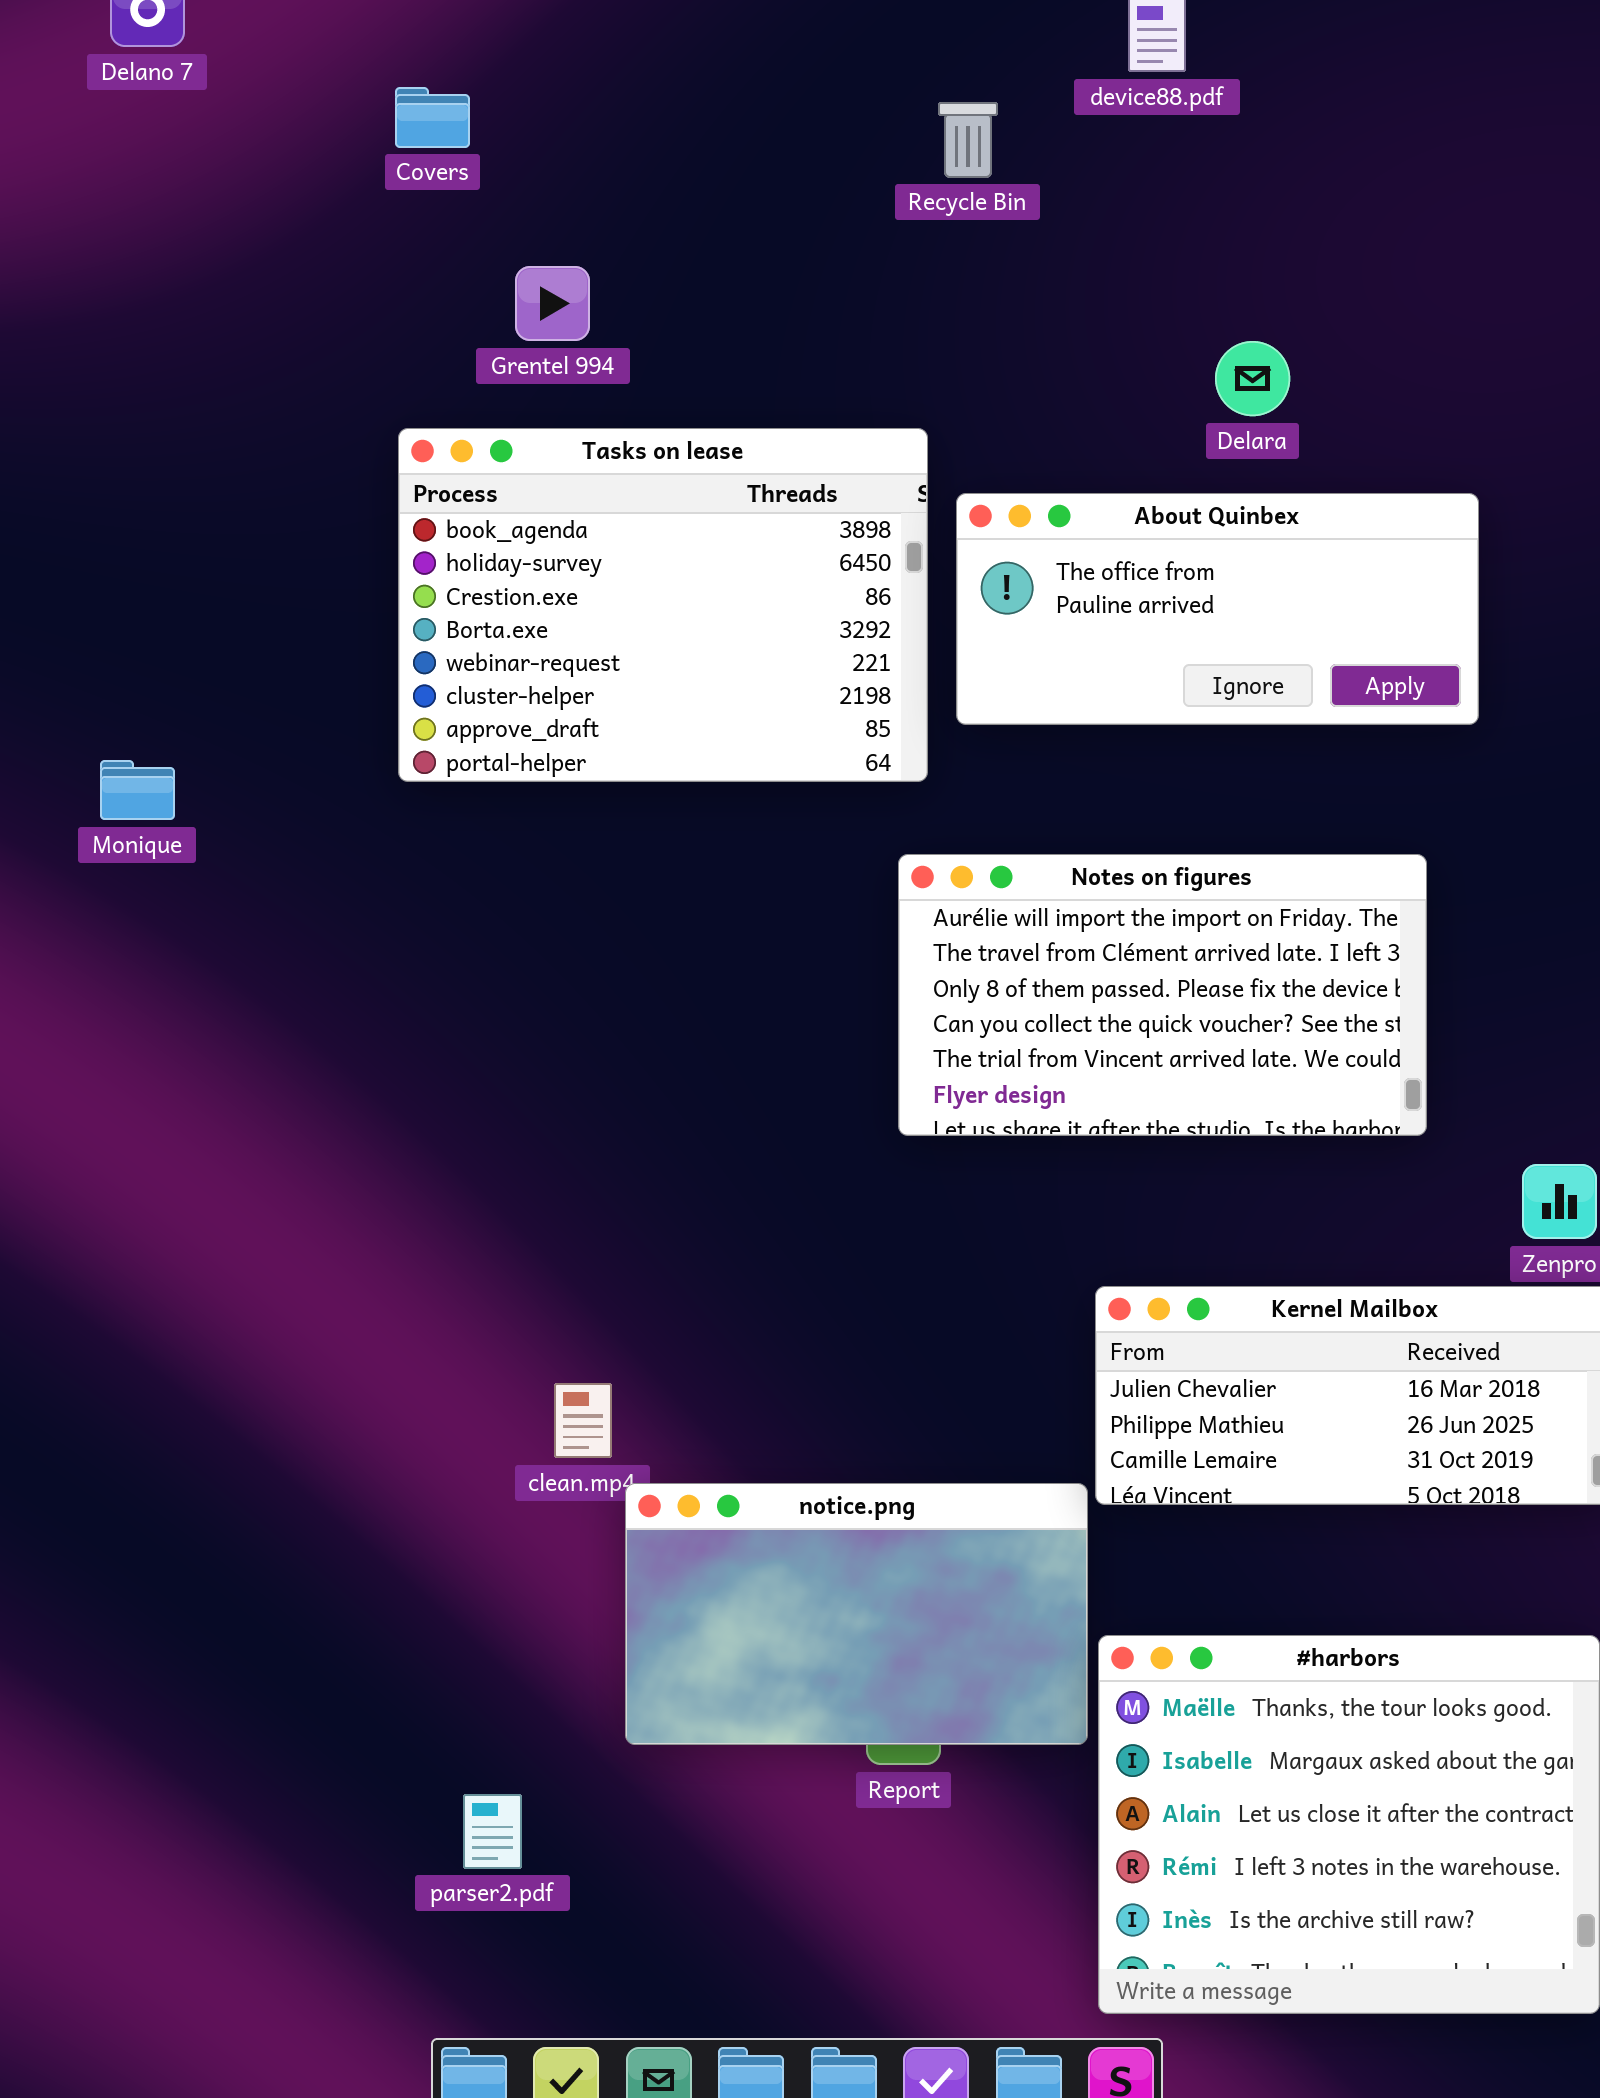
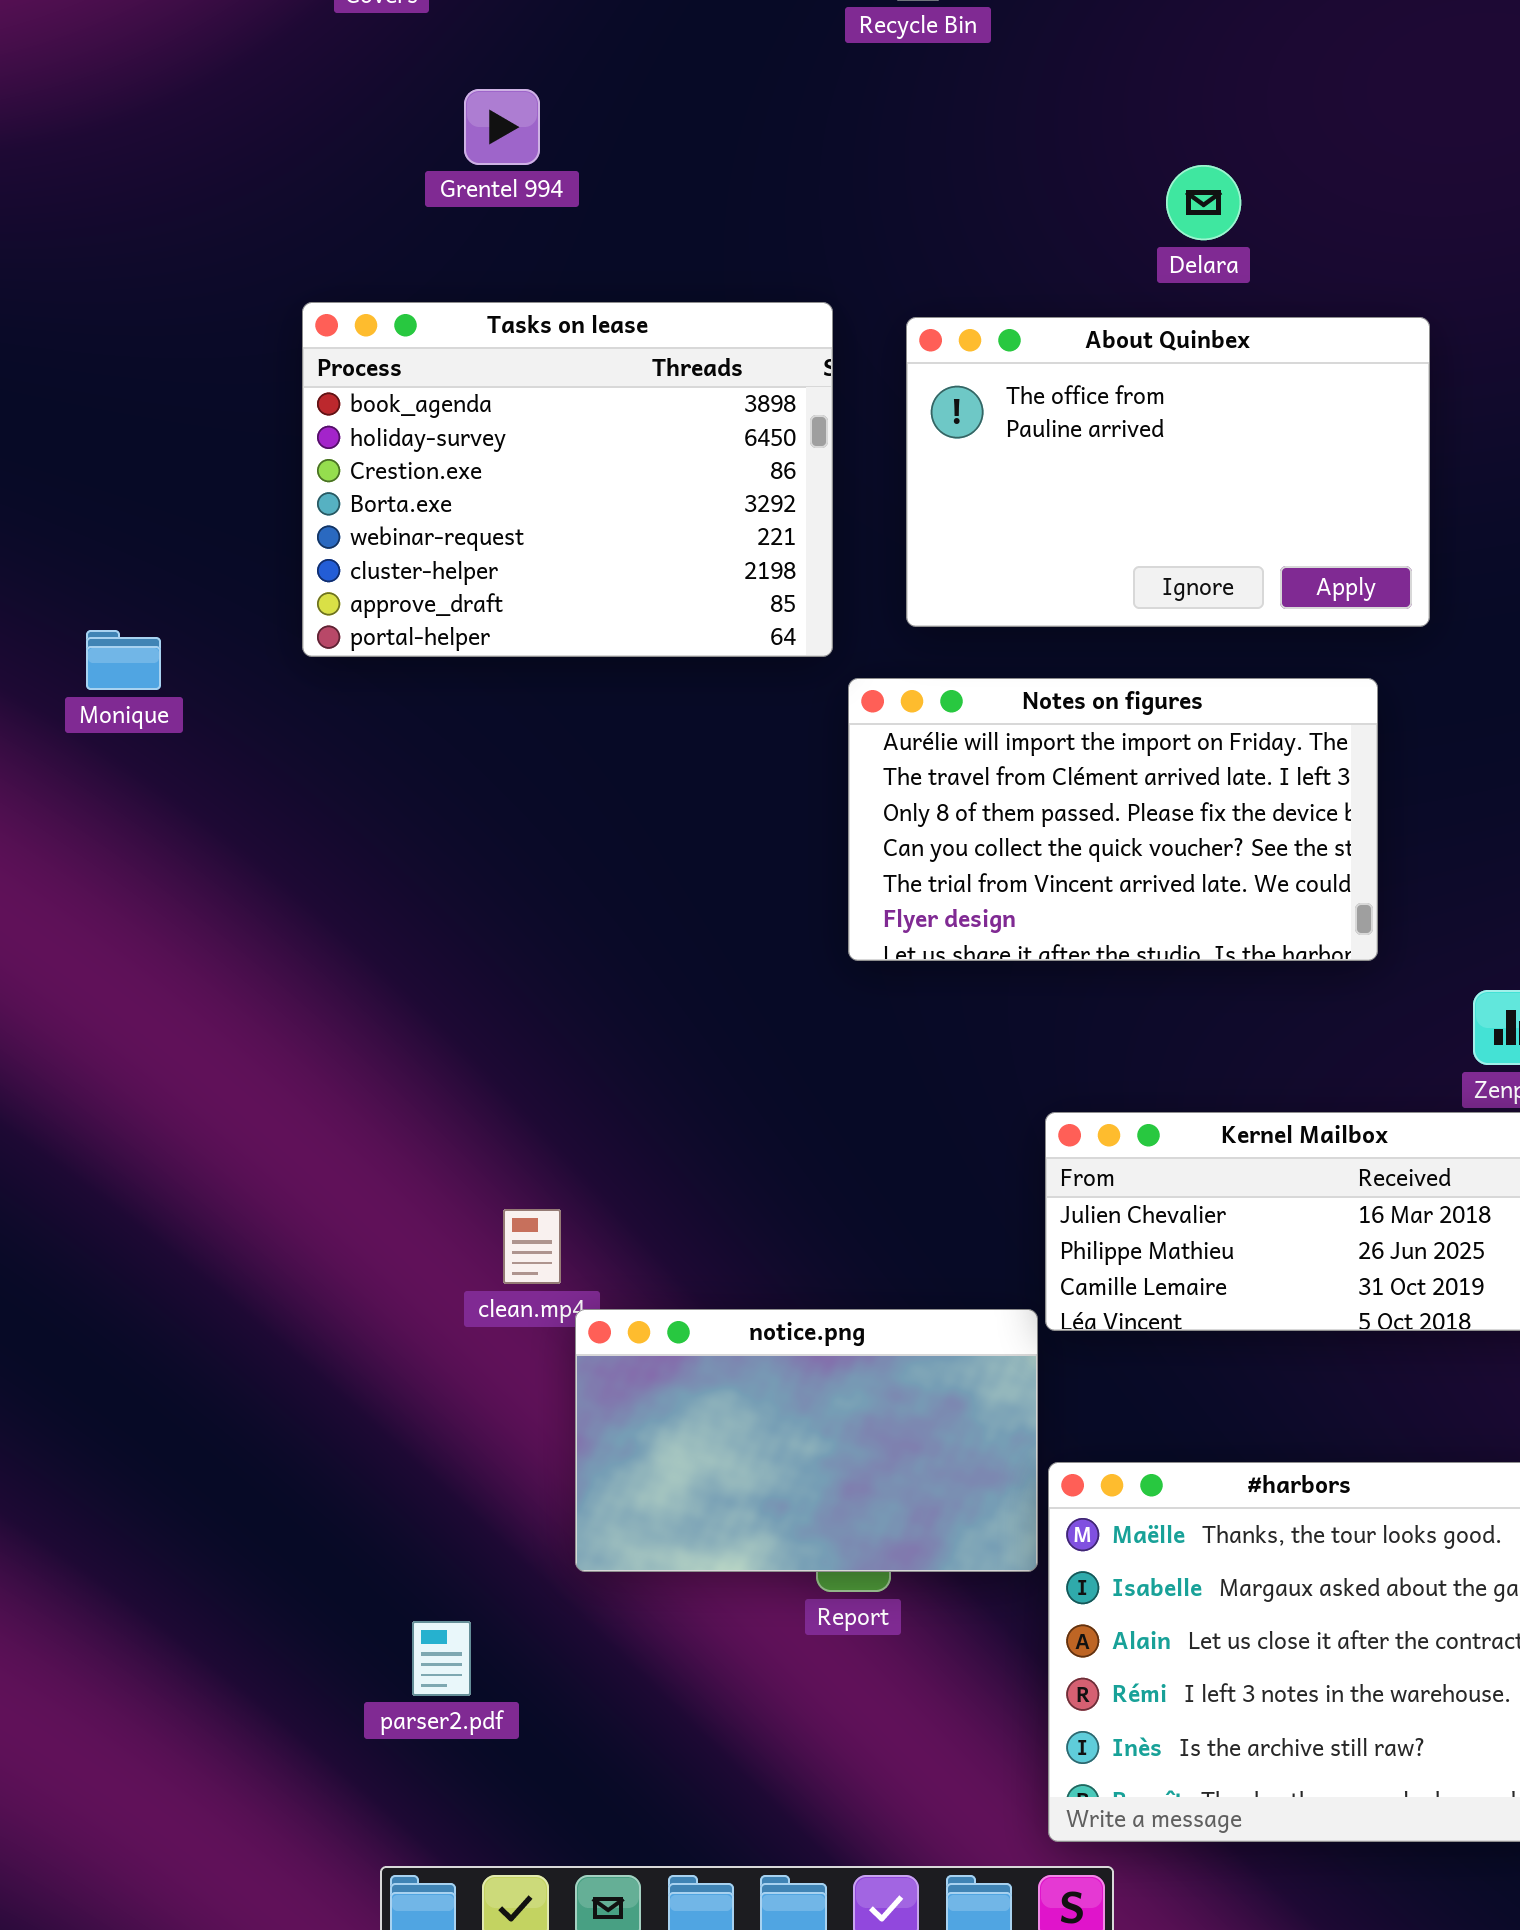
Tasks on lease: [398,428,928,782] -> [302,302,833,657], moved
About Quinbex: [956,493,1479,725] -> [906,317,1430,627], resized
Monique: [100,760,175,820] -> [86,630,161,690], moved

